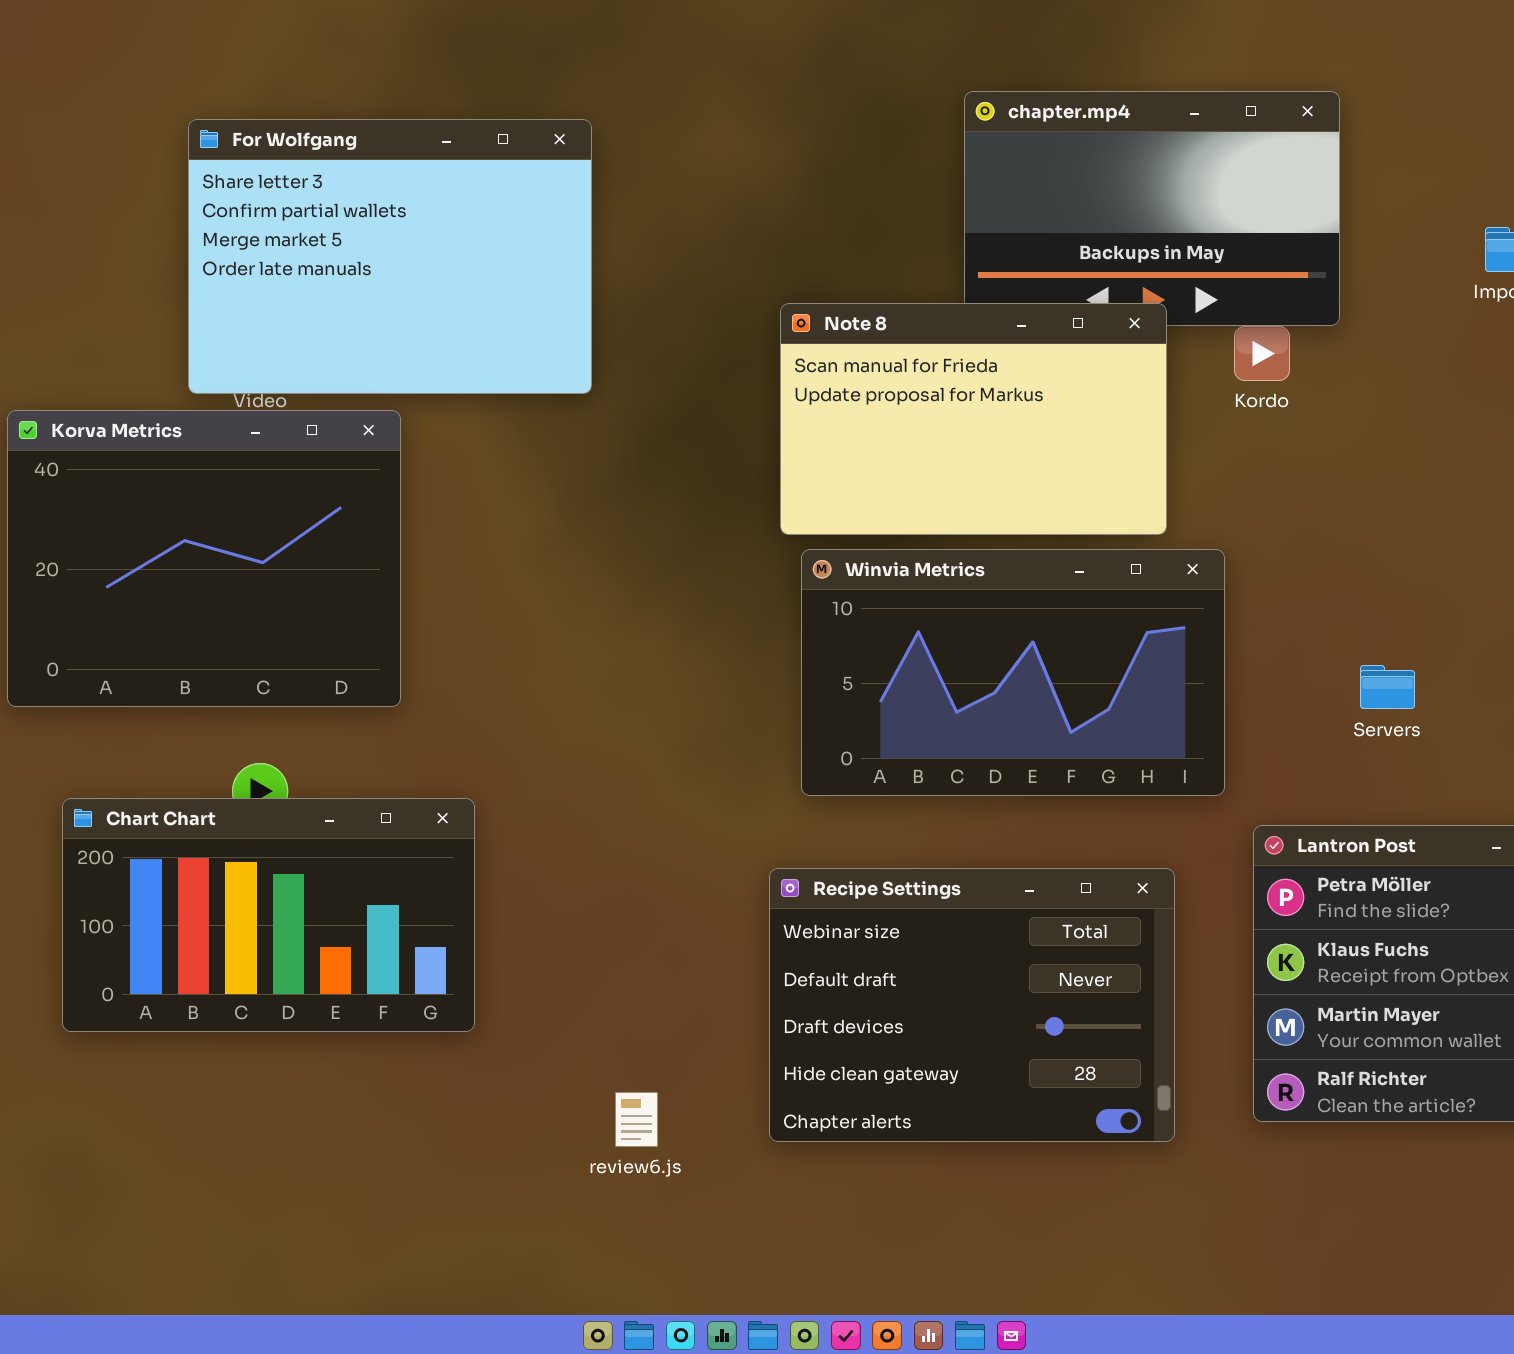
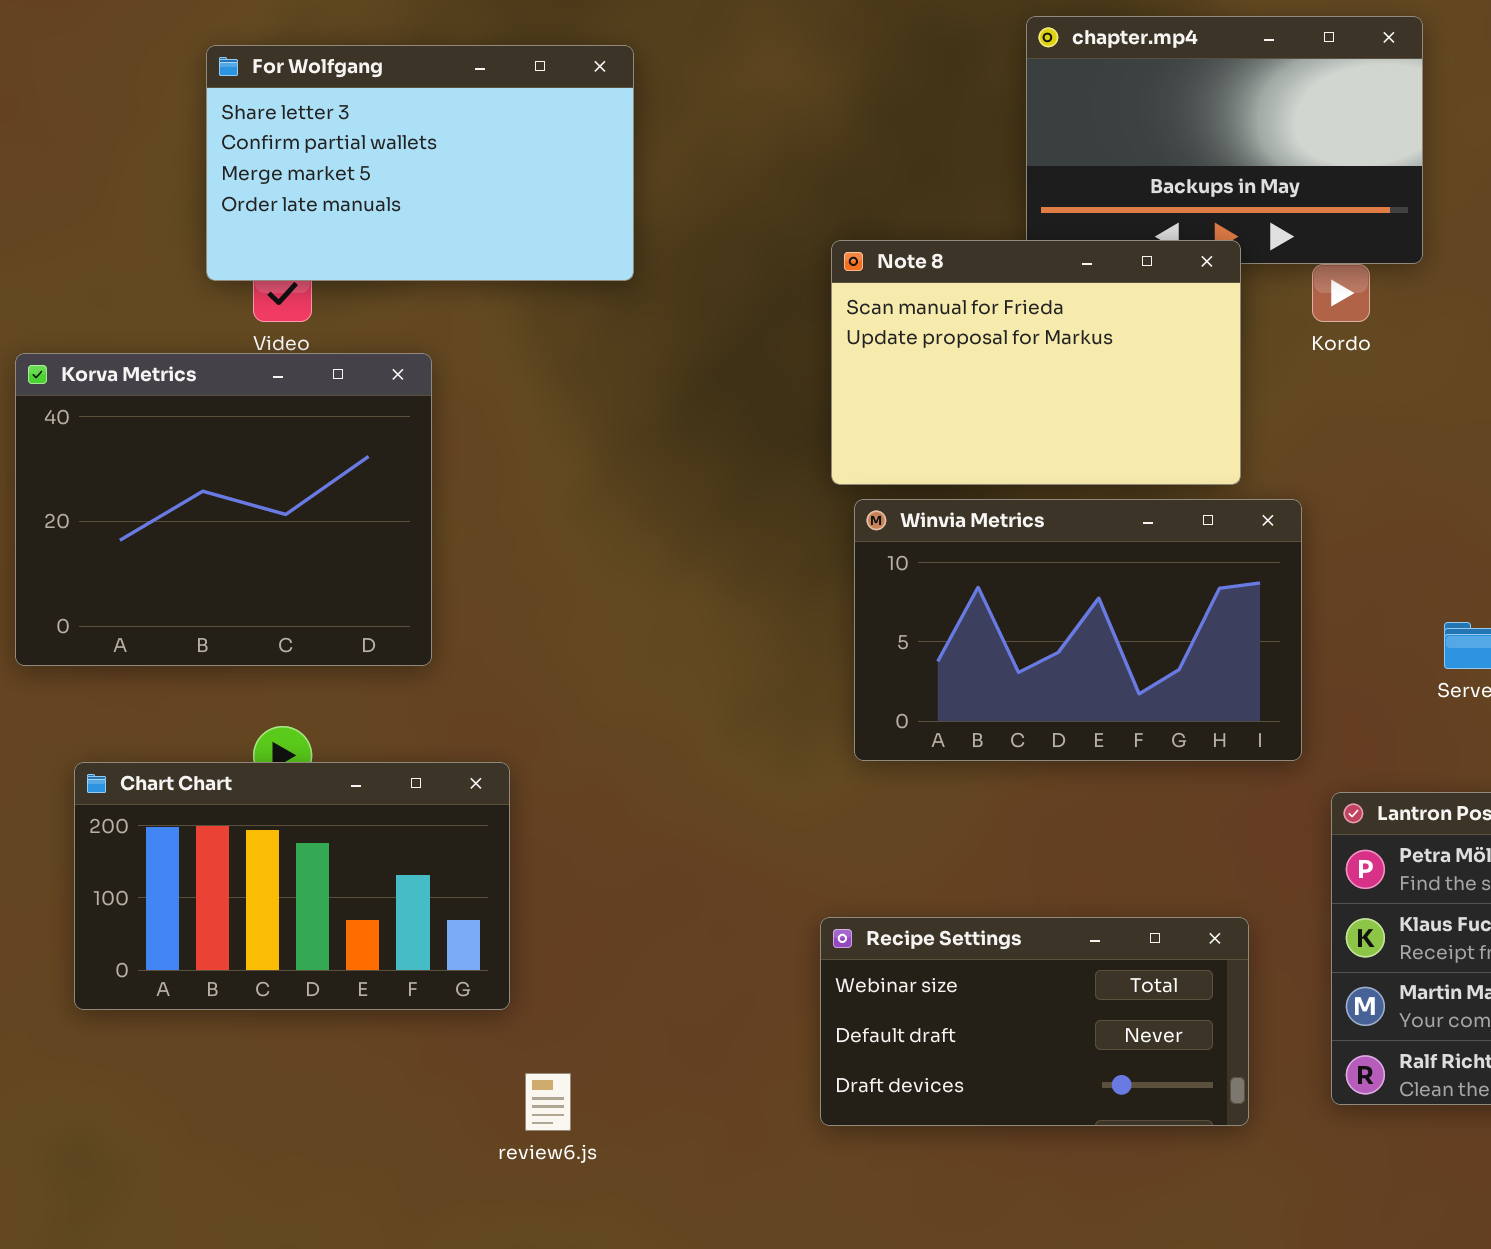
For Wolfgang: [188,119,592,394] -> [206,45,634,281], resized
Recipe Settings: [769,868,1175,1142] -> [820,917,1249,1126], resized
review6.js: [615,1092,658,1147] -> [525,1073,571,1131], moved

